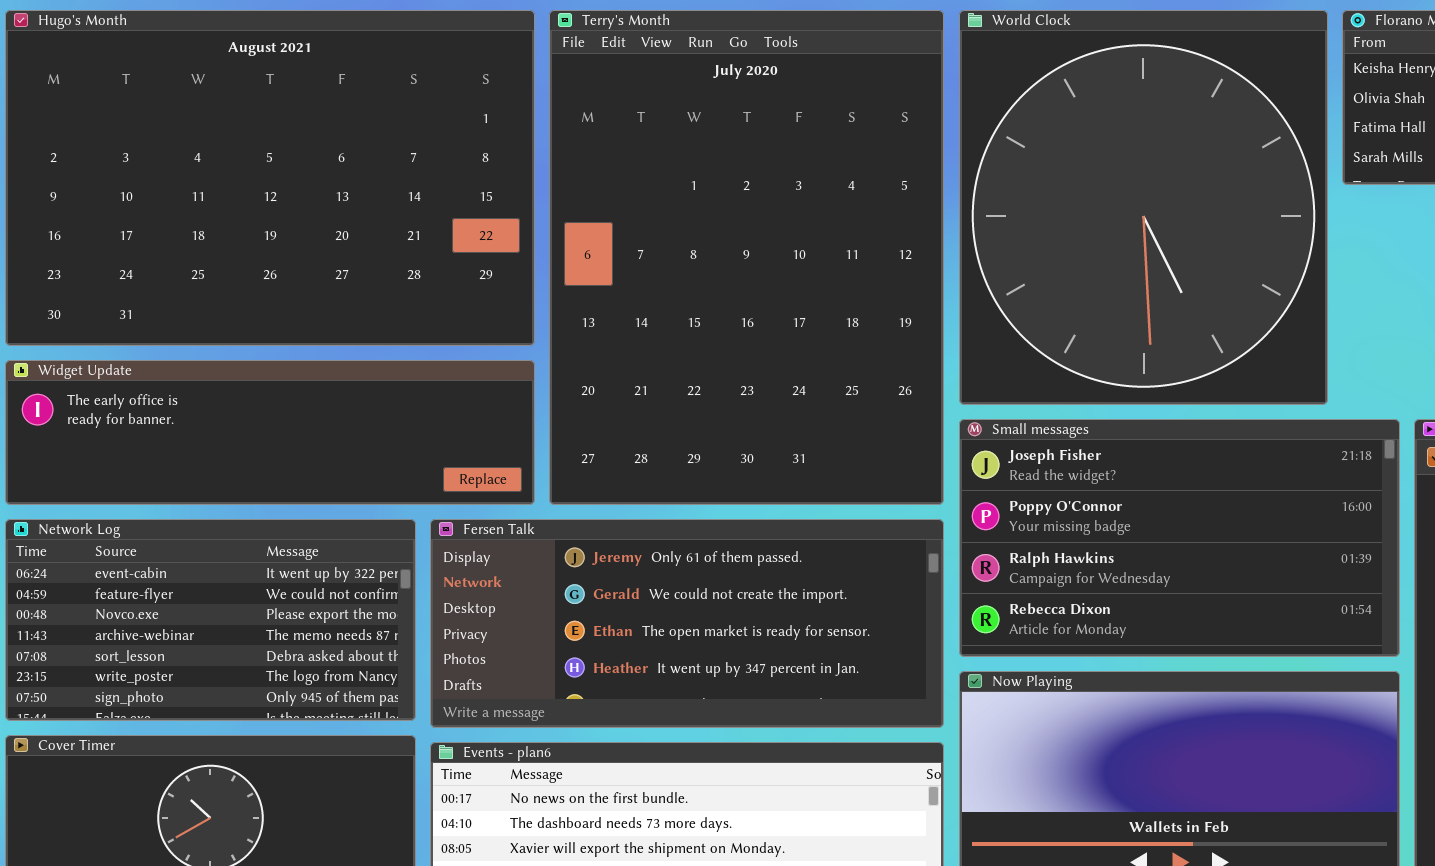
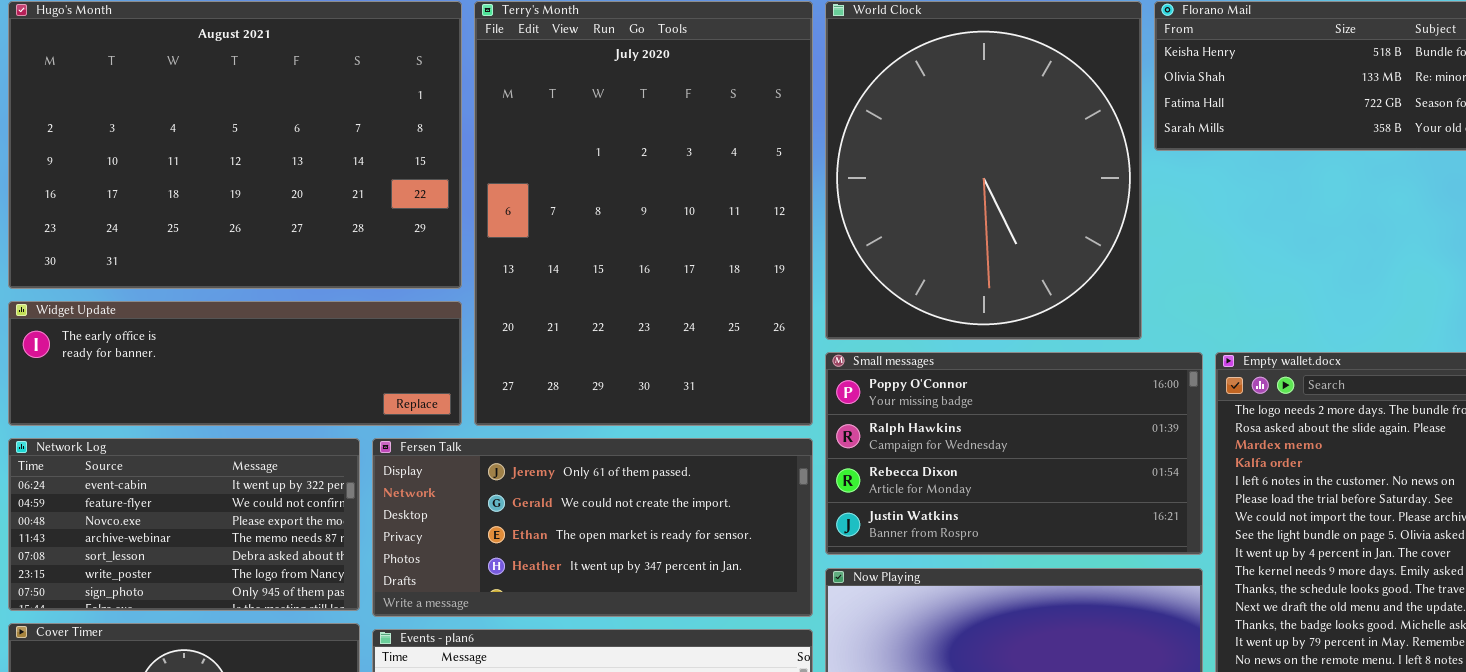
Small messages: [959,419,1400,657] -> [825,352,1203,555], scrolled down 1 row

